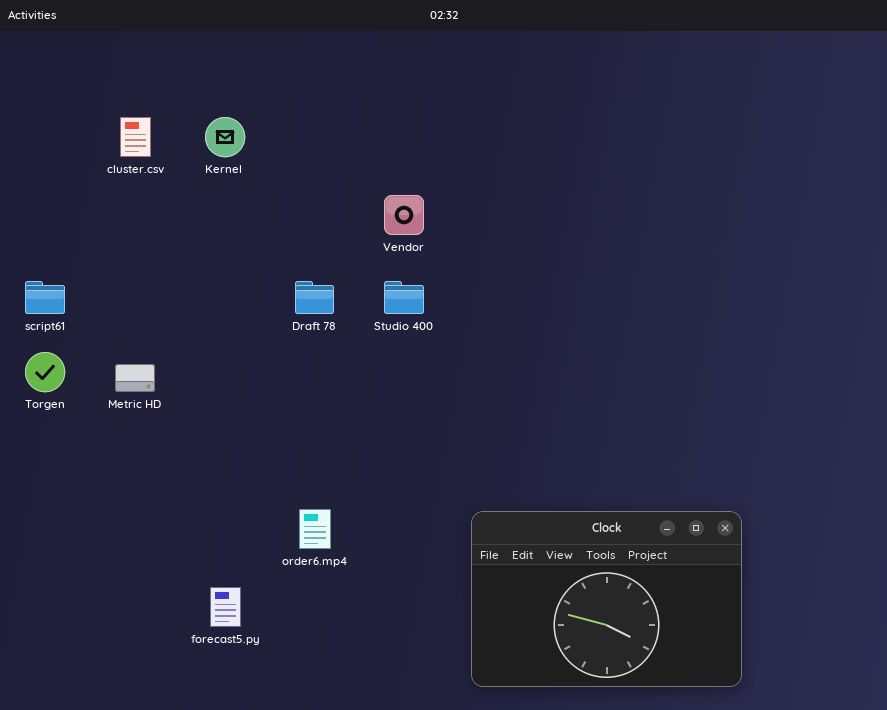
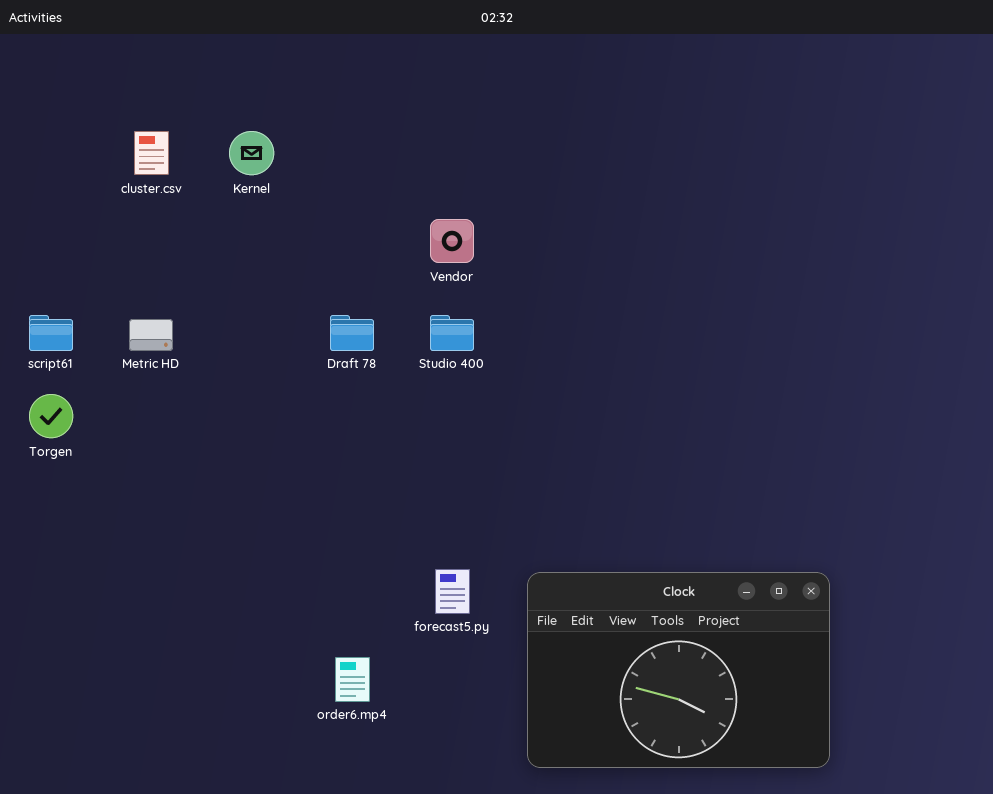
Metric HD: [115,364,155,392] -> [129,319,173,351], moved
order6.mp4: [299,509,331,549] -> [335,657,370,702], moved
forecast5.py: [210,587,241,627] -> [435,569,470,614], moved

